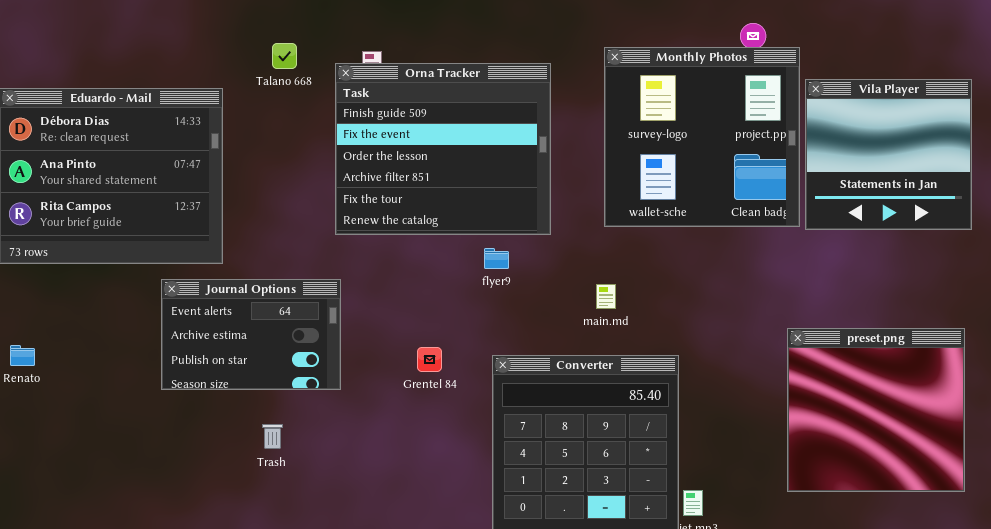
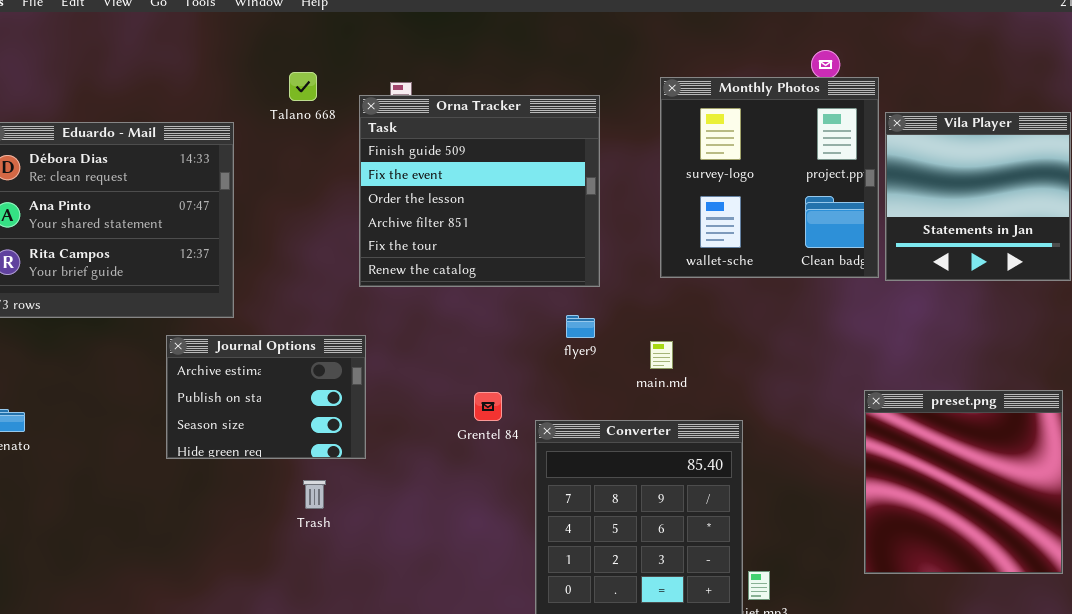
flyer9: [484,248,509,269] -> [566,315,595,338], moved
Journal Options: [161,279,341,390] -> [166,335,366,459], scrolled down 1 row
Grentel 84: [417,347,442,372] -> [474,392,502,421], moved
Trash: [262,424,283,449] -> [303,480,326,509], moved

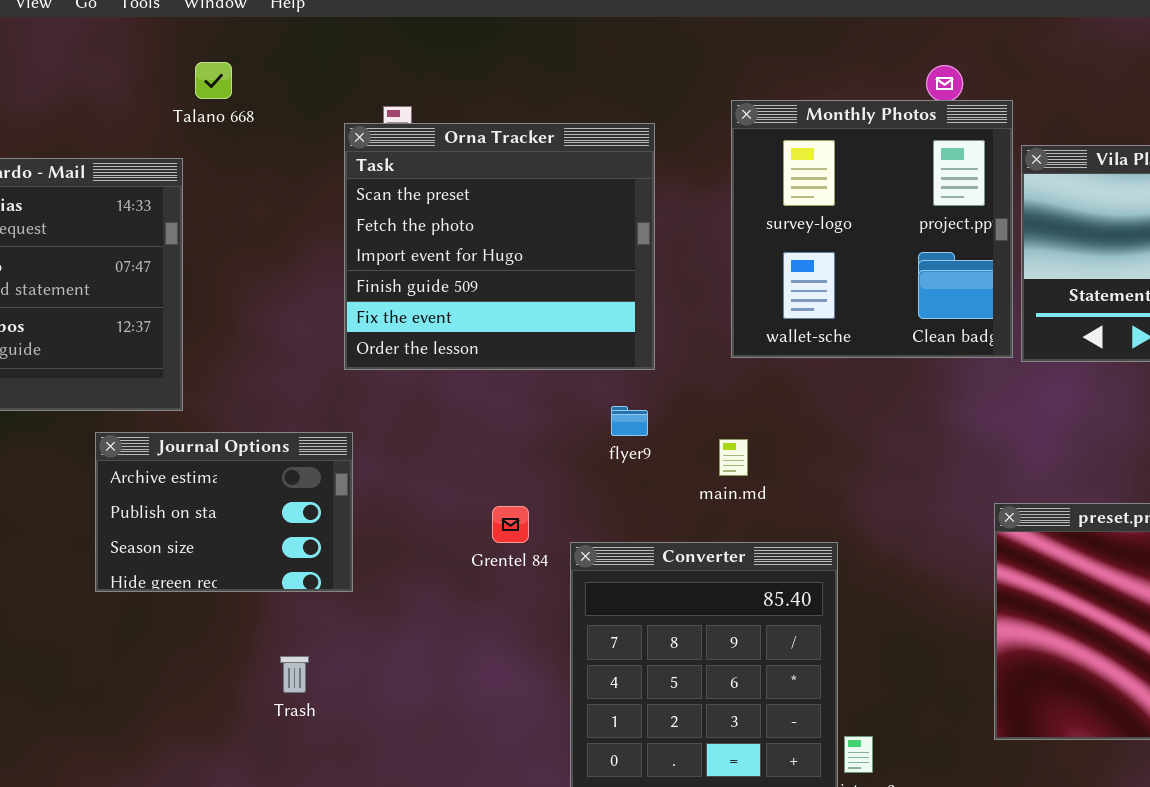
Talano 668: [289,72,317,101] -> [195,62,232,99], moved
Orna Tracker: [359,95,600,287] -> [344,123,655,370], scrolled up 3 rows
Trash: [303,480,326,509] -> [280,656,309,693], moved

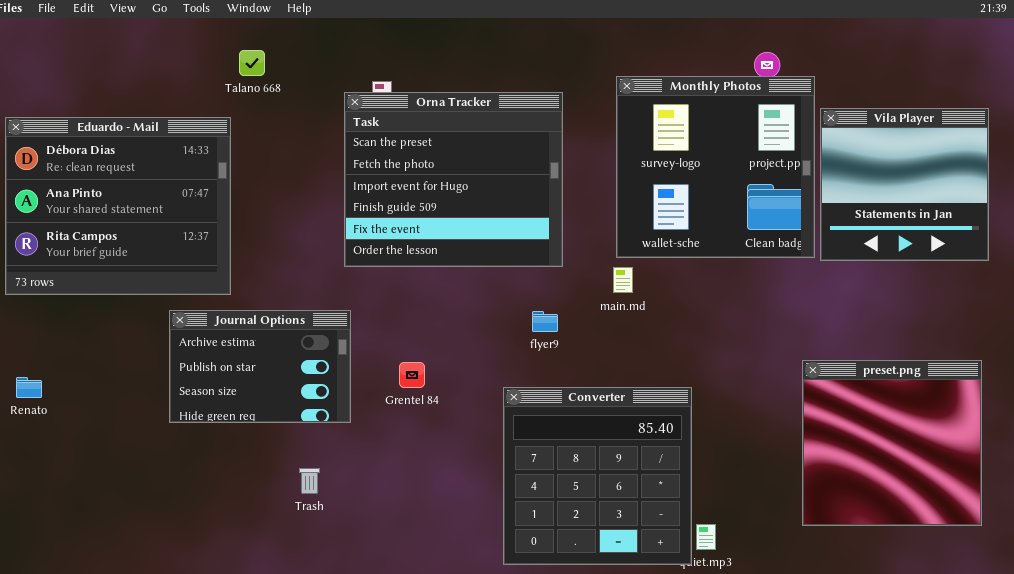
flyer9: [611,406,648,436] -> [532,311,558,332], moved
main.md: [719,439,748,476] -> [613,267,633,293], moved
Grentel 84: [492,506,529,543] -> [399,362,425,388], moved

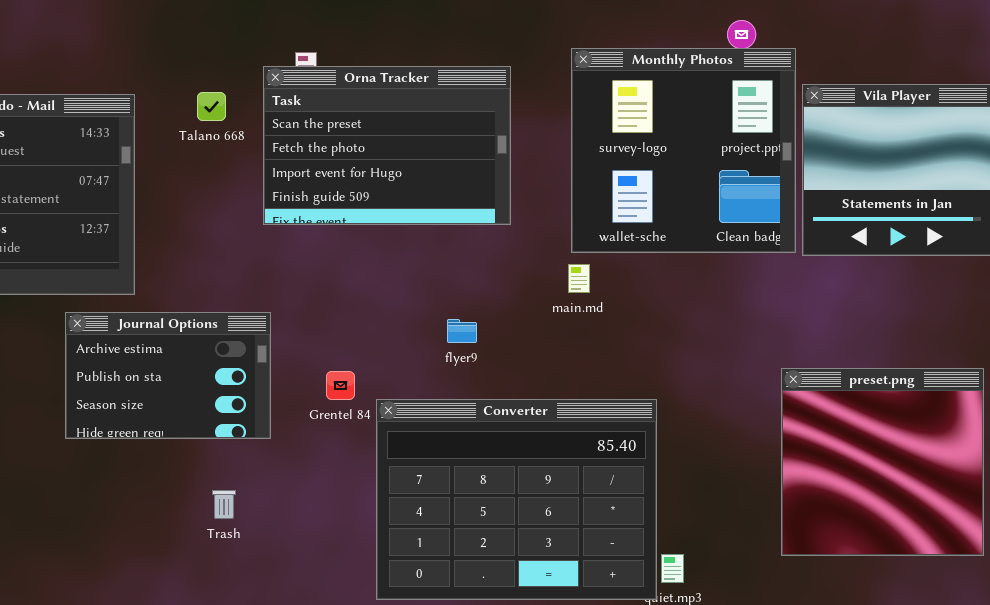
Talano 668: [239,50,265,76] -> [197,92,226,121], moved
Orna Tracker: [344,92,563,267] -> [263,66,511,225], resized
flyer9: [532,311,558,332] -> [447,319,477,343], moved
Converter: [503,387,692,565] -> [376,399,657,600], resized

